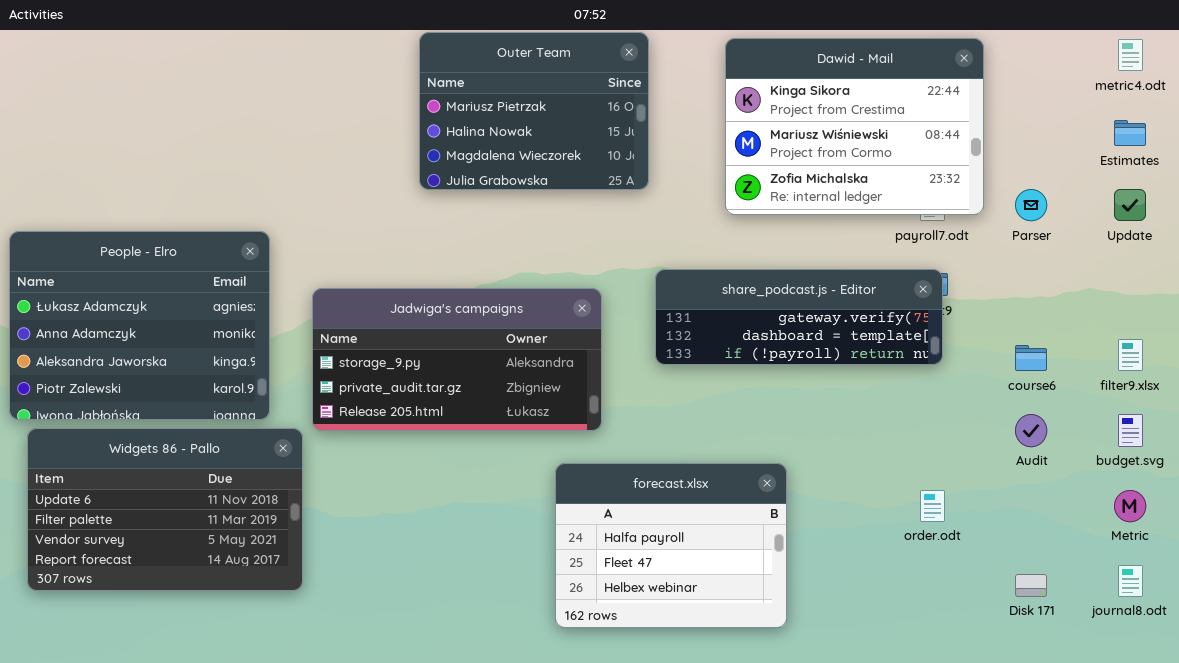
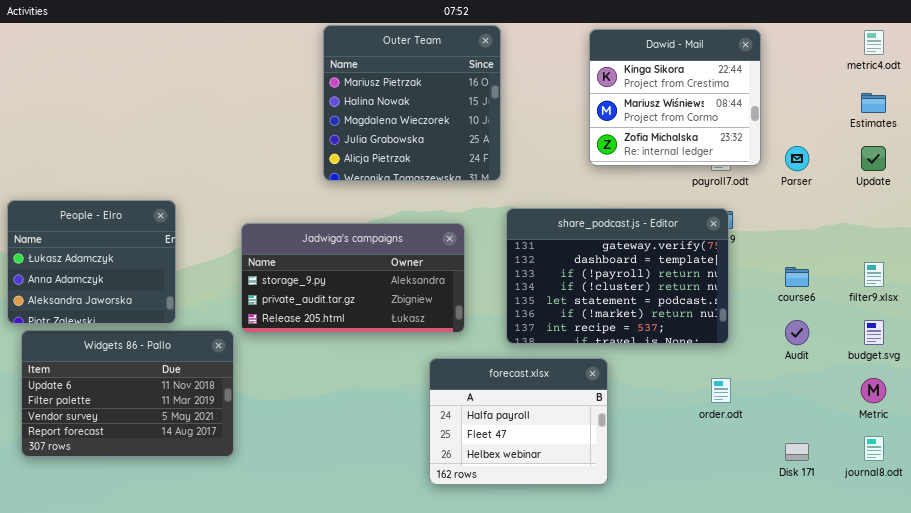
Outer Team: [419,32,649,190] -> [323,25,501,181], resized
Dawid - Mail: [725,38,984,215] -> [589,29,761,166], resized
People - Elro: [9,231,270,420] -> [7,200,176,324], resized
share_podcast.js - Editor: [655,269,943,365] -> [506,208,729,344], resized

